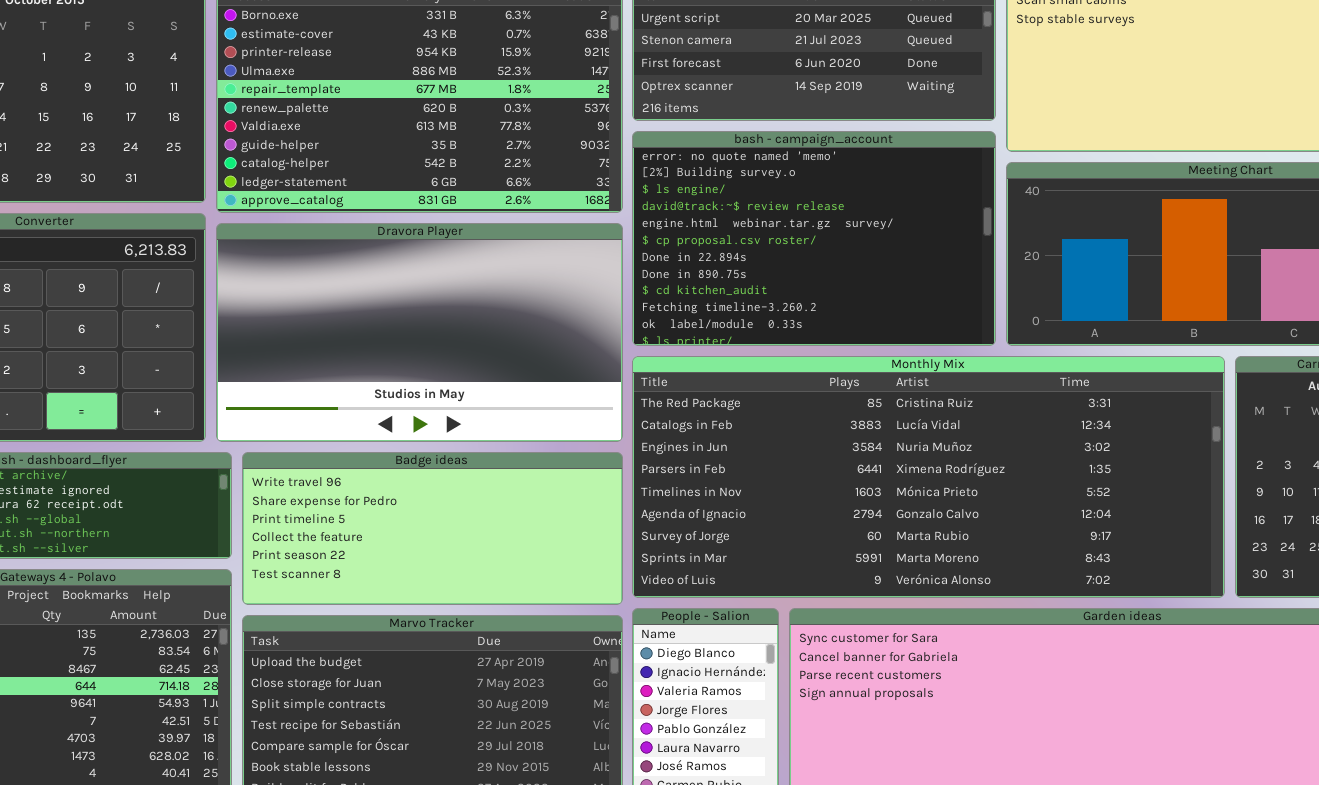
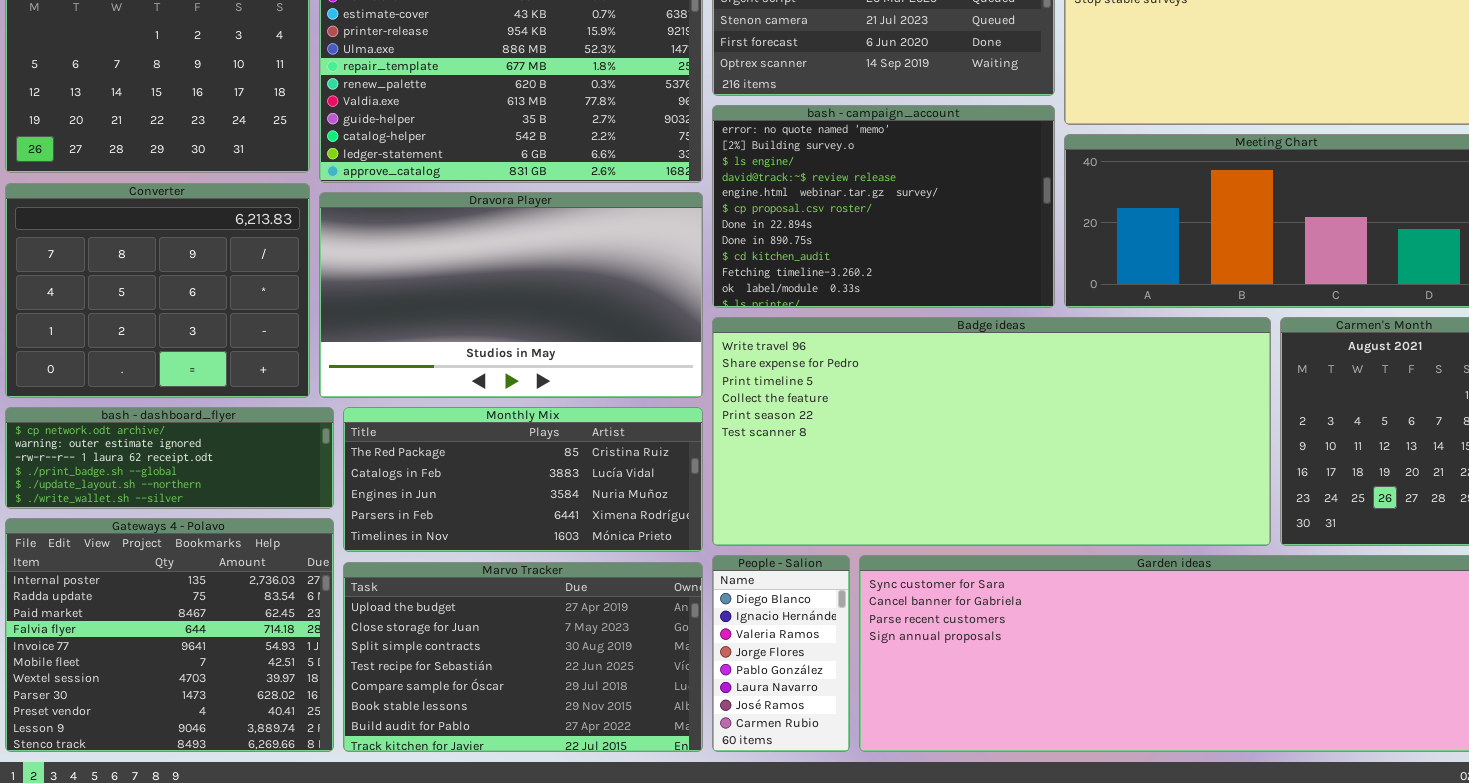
Monthly Mix: [632,356,1225,598] -> [343,407,703,552], moved, resized
Badge ideas: [242,452,623,605] -> [712,317,1271,546], moved, resized

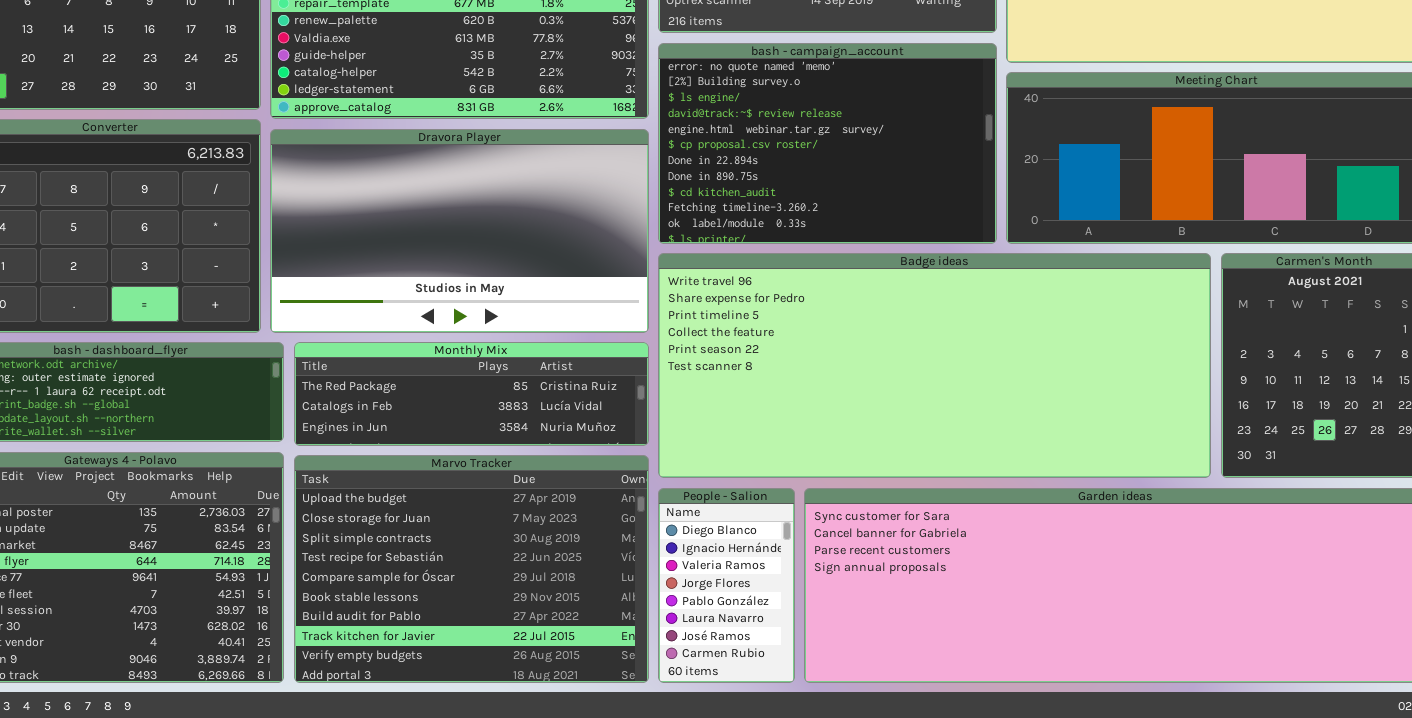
Monthly Mix: [343,407,703,552] -> [294,342,649,446], resized
Marvo Tracker: [343,562,703,752] -> [294,455,649,683], resized

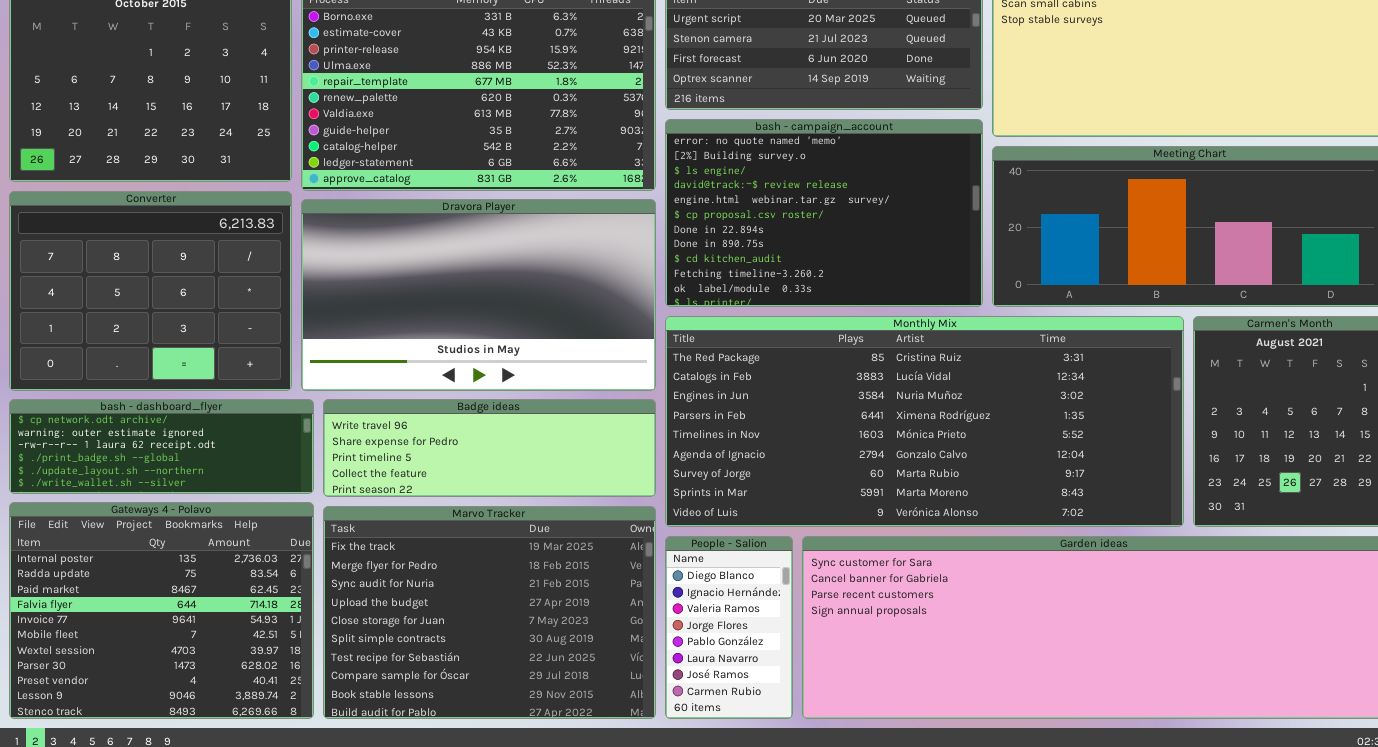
Badge ideas: [658,253,1211,478] -> [323,399,656,497], moved, resized
Monthly Mix: [294,342,649,446] -> [665,316,1184,527], moved, resized
Marvo Tracker: [294,455,649,683] -> [323,506,656,719], scrolled up 3 rows

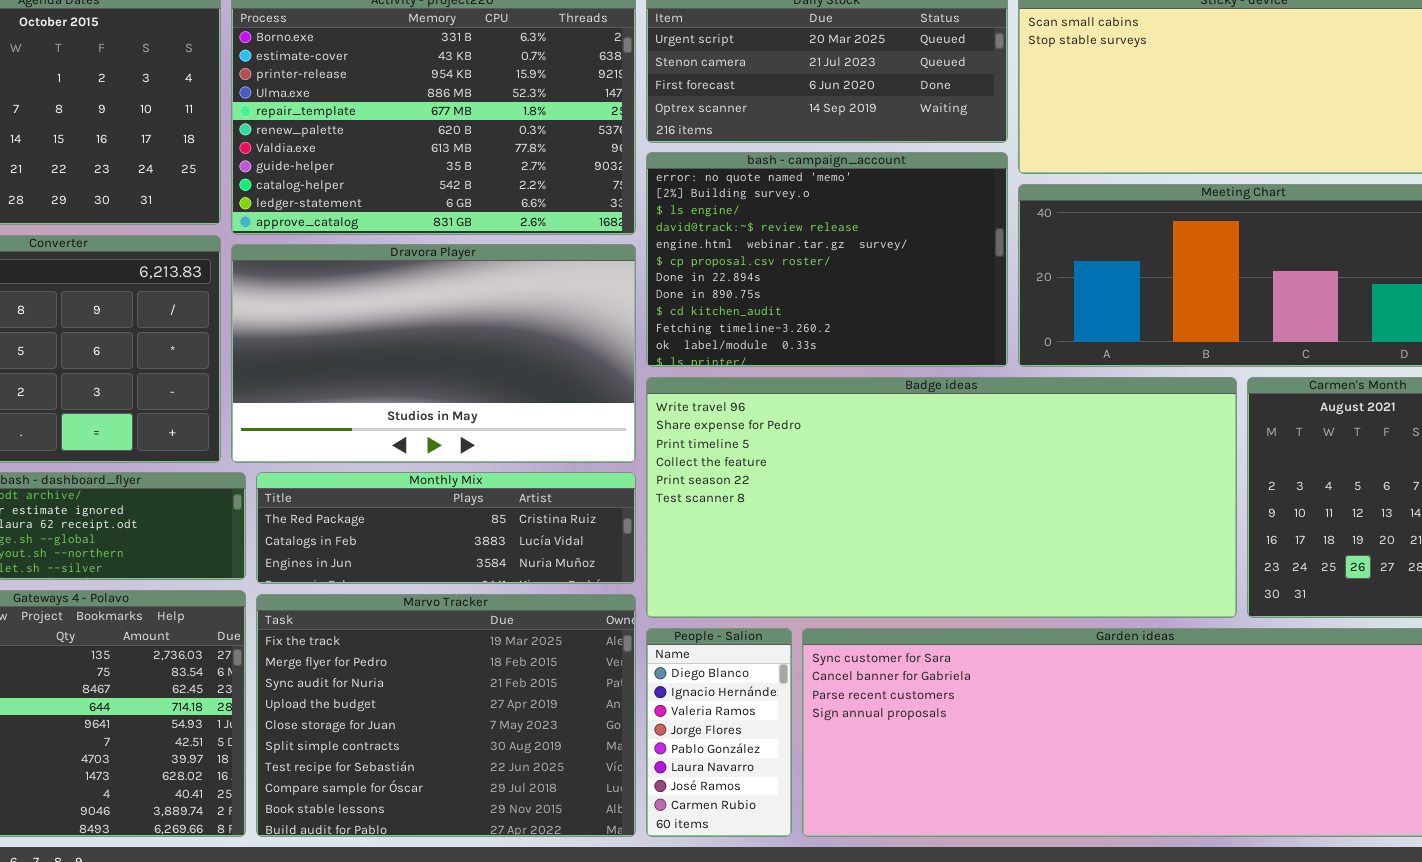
Monthly Mix: [665,316,1184,527] -> [256,472,636,584], moved, resized
Badge ideas: [323,399,656,497] -> [646,377,1237,618], moved, resized

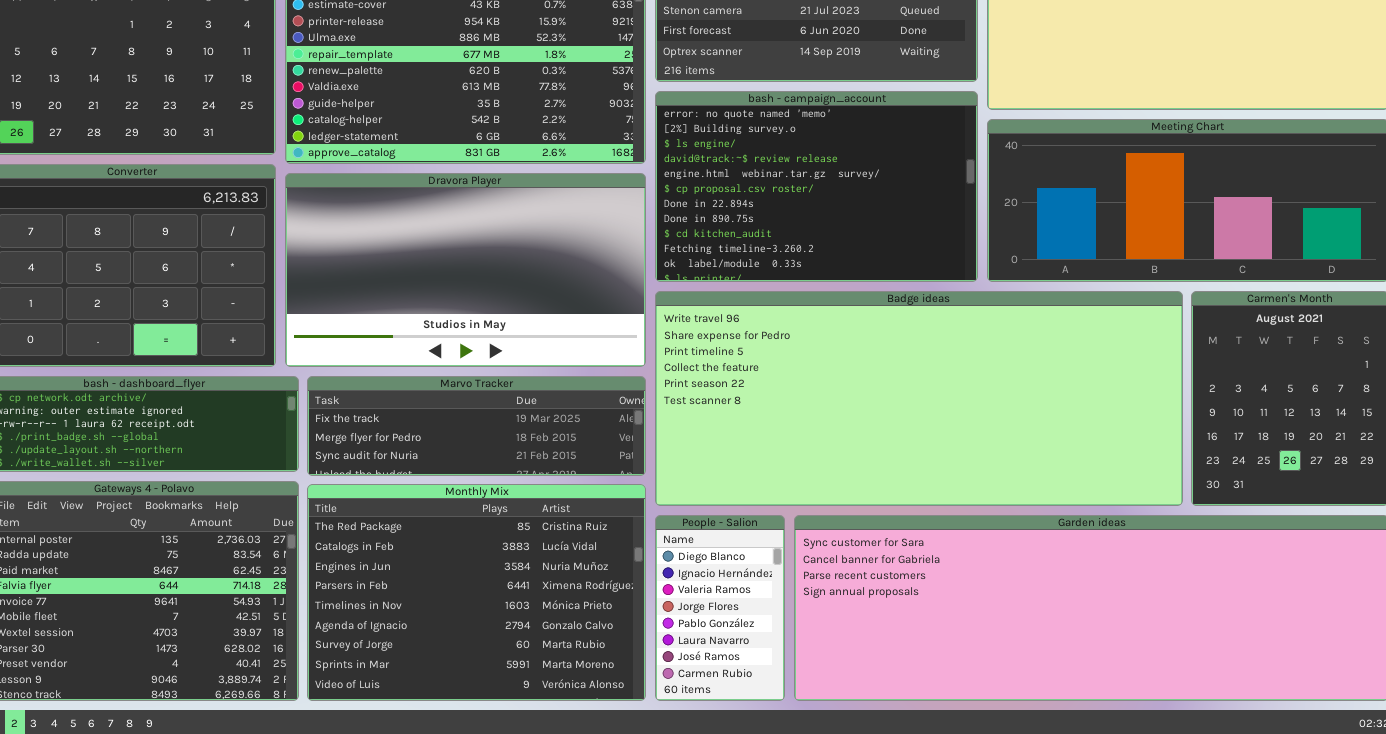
Monthly Mix: [256,472,636,584] -> [307,484,646,701], moved, resized
Marvo Tracker: [256,594,636,837] -> [307,376,646,476], moved, resized

